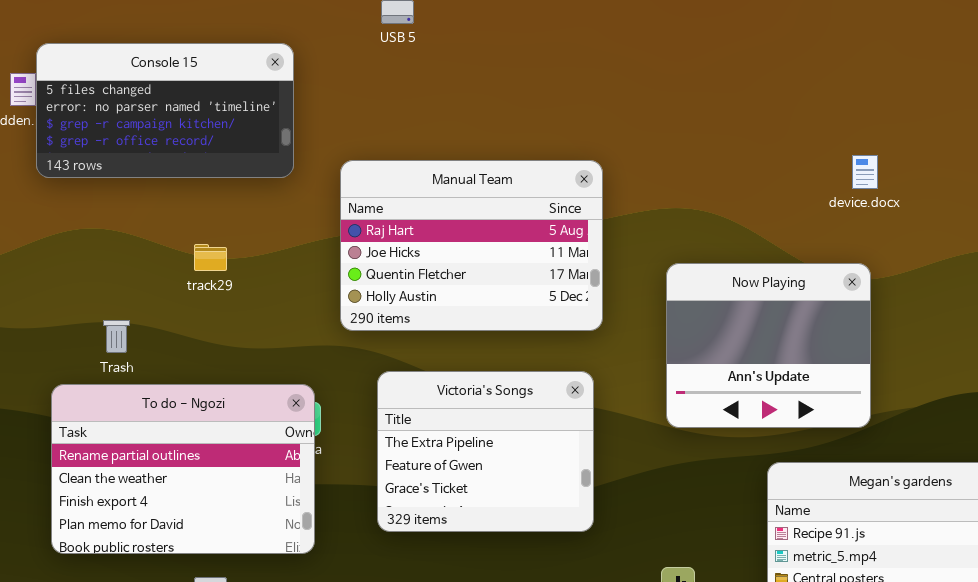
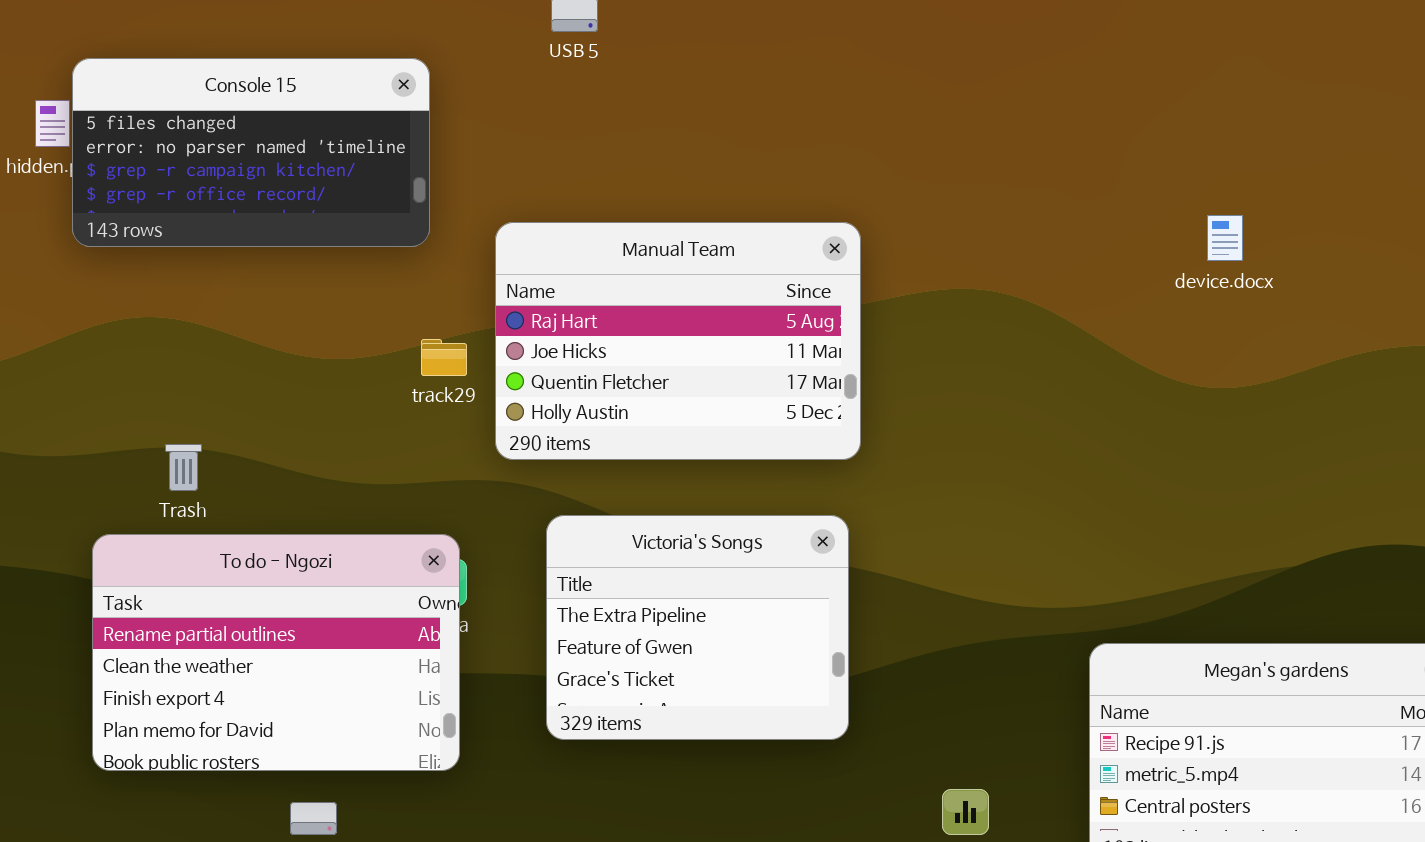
track29: [194,244,227,271] -> [421,339,467,376], moved
Now Playing: [666,263,871,428] -> none, closed

